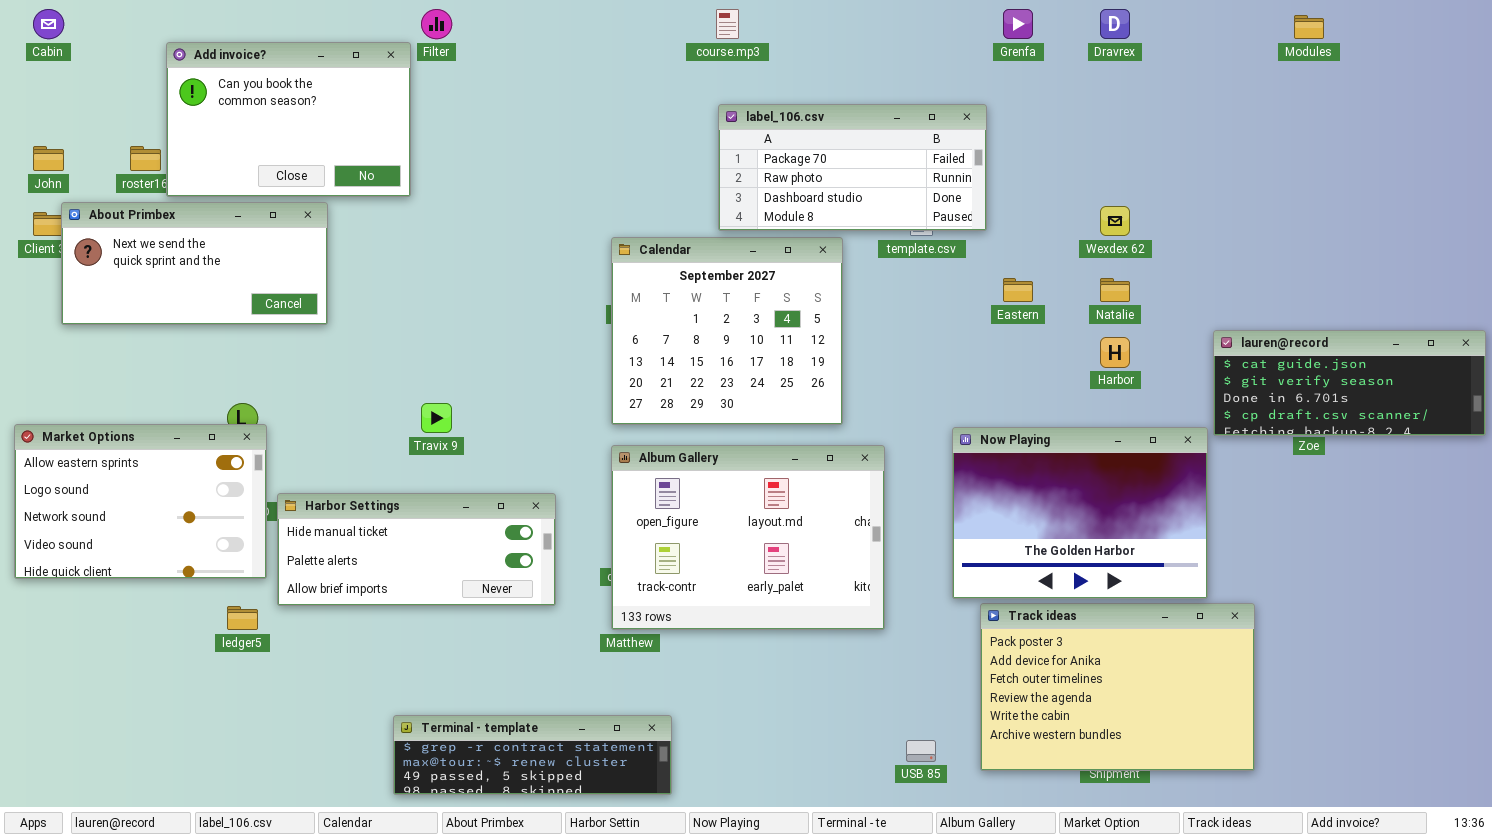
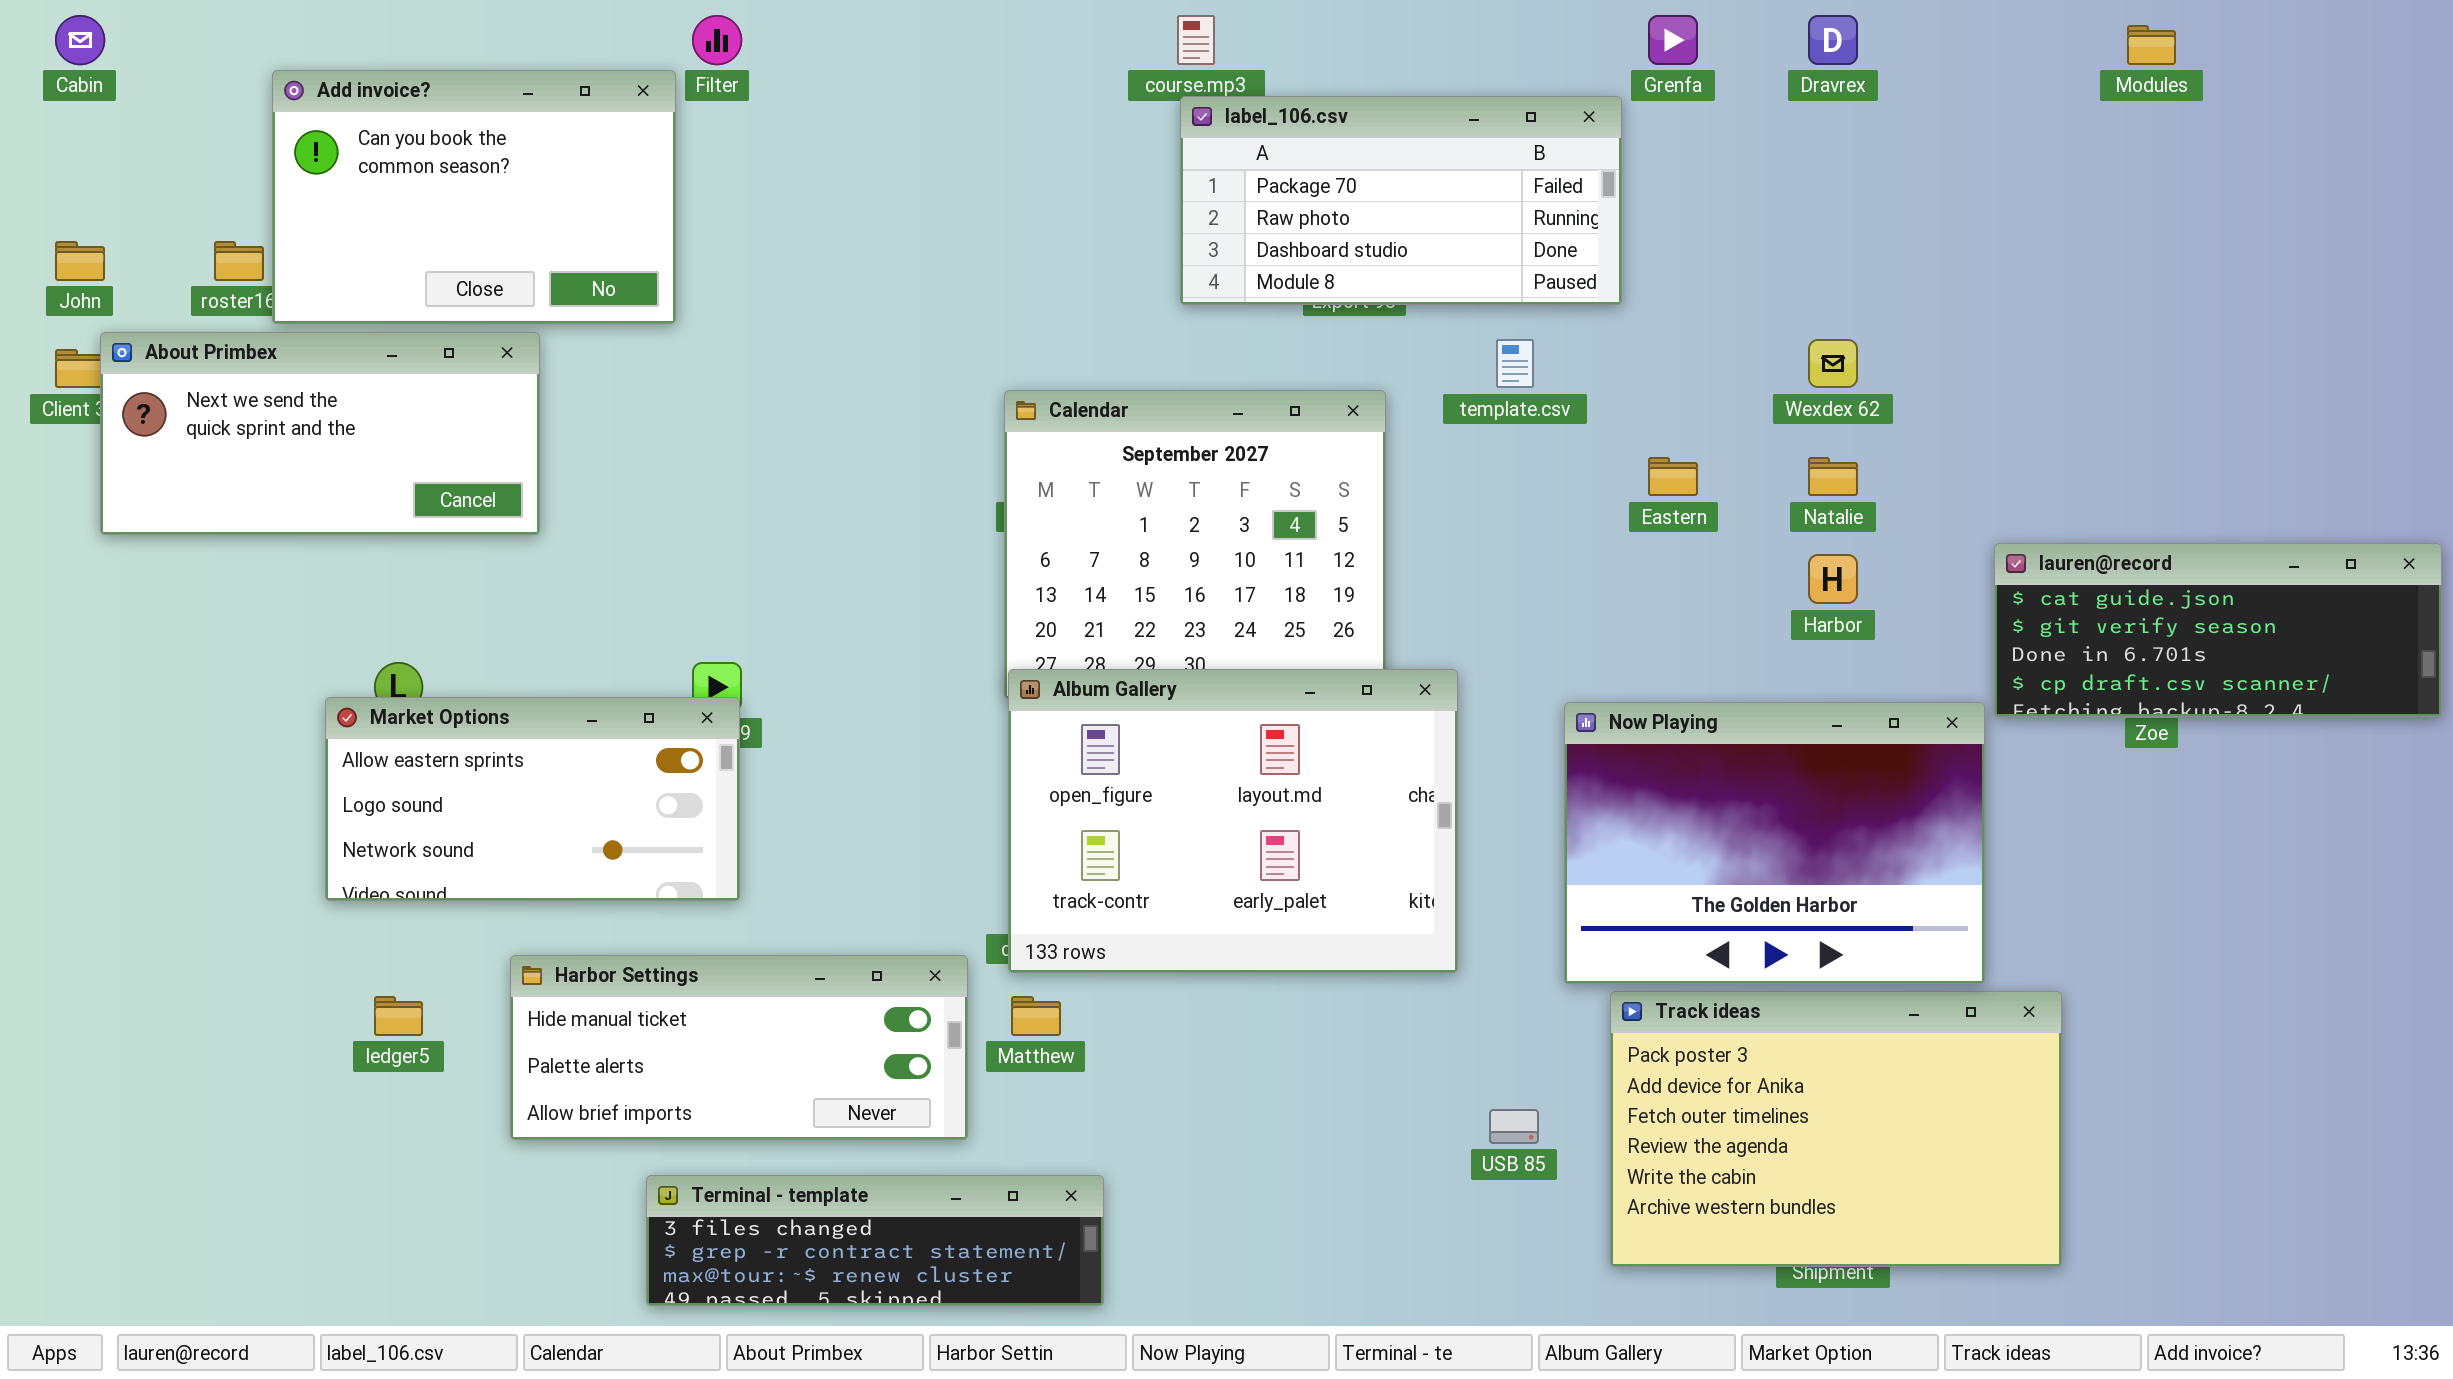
label_106.csv: [718,104,987,231] -> [1180,96,1622,305], moved
Market Options: [14,424,267,579] -> [325,697,740,901], moved, resized
Album Gallery: [611,445,885,630] -> [1008,669,1458,973], moved
Harbor Settings: [277,493,556,606] -> [510,955,968,1140], moved
Terminal - template: [393,715,672,795] -> [646,1175,1104,1306], scrolled up 1 row
USB 85: [906,740,936,762] -> [1489,1109,1539,1144], moved

